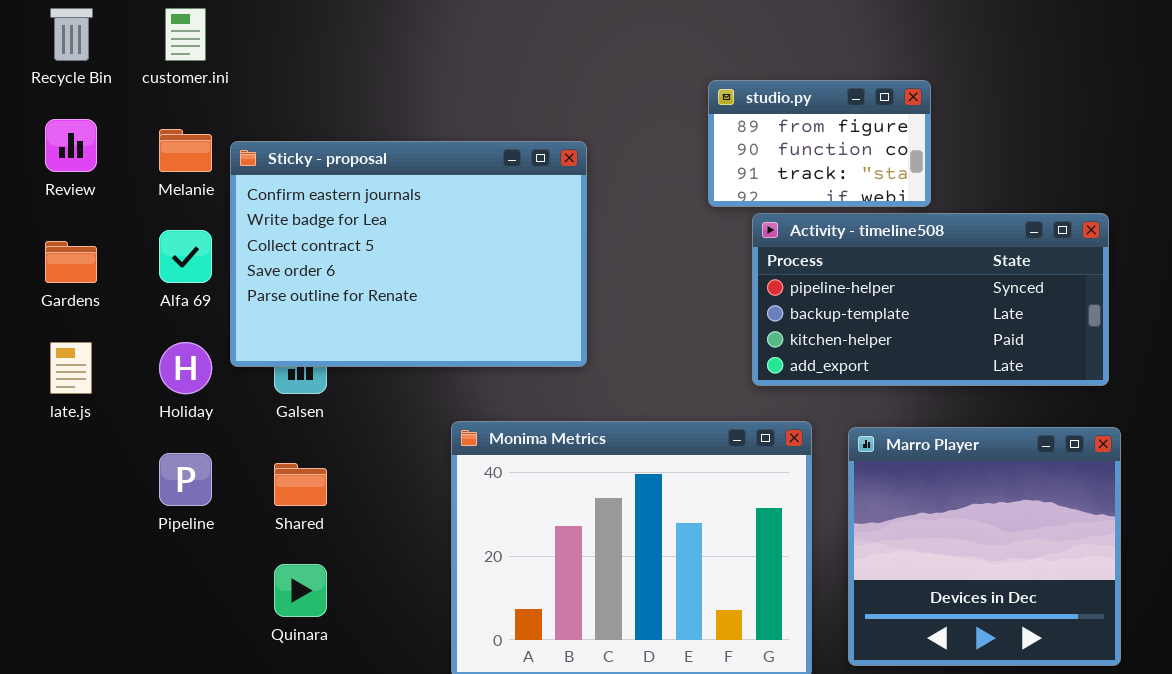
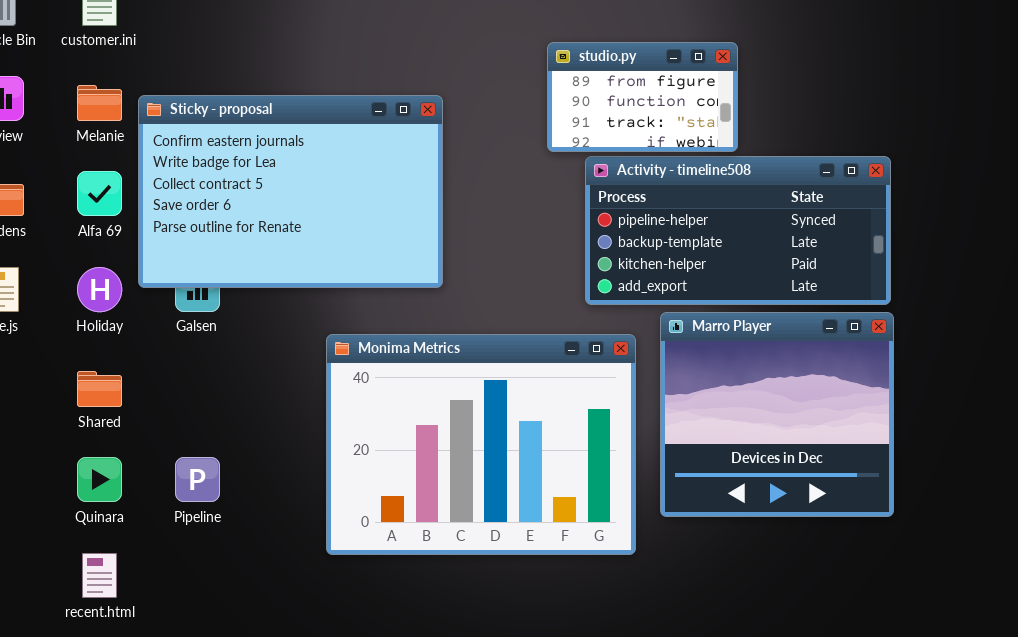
Marro Player: [848,427,1121,666] -> [660,312,894,517], moved
Pipeline: [159,453,212,506] -> [175,457,220,502], moved
Shared: [274,463,327,506] -> [77,371,122,407], moved
Quinara: [274,564,327,617] -> [77,457,122,502], moved

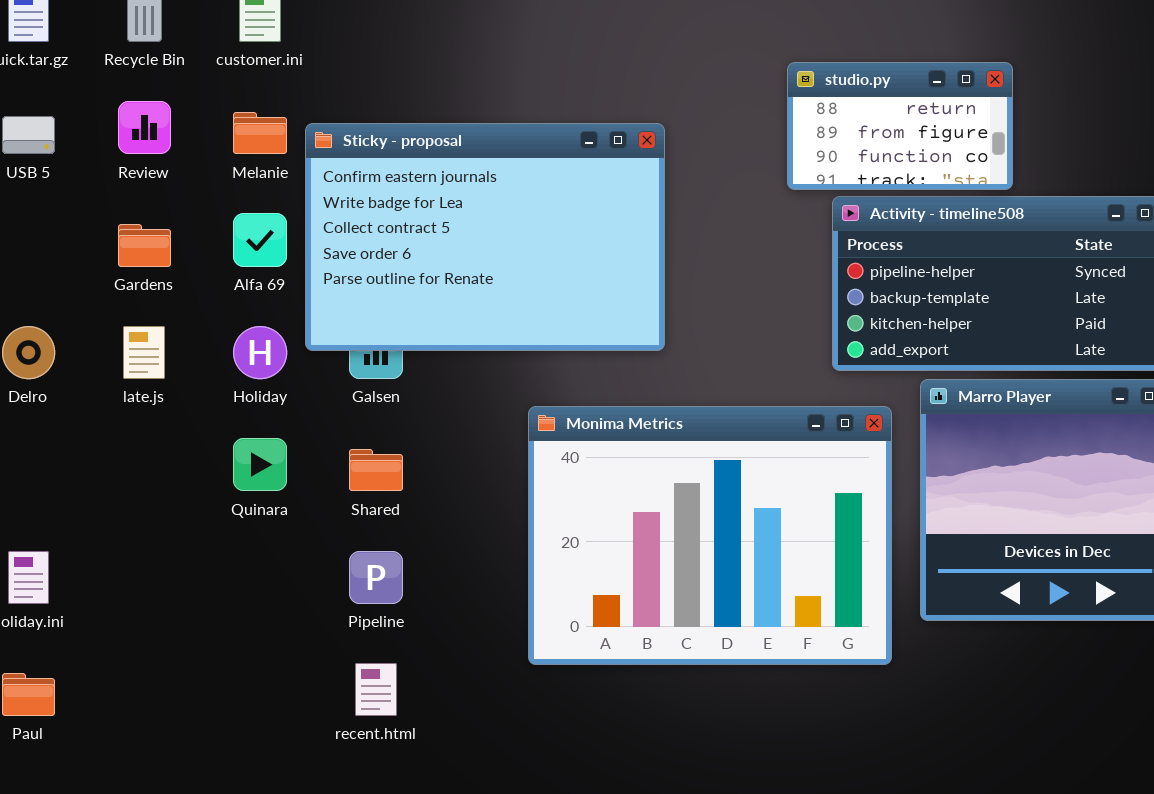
studio.py: [547,42,738,152] -> [787,62,1013,190], scrolled up 1 row
Shared: [77,371,122,407] -> [349,449,403,491], moved
Quinara: [77,457,122,502] -> [233,438,287,491], moved
recent.html: [82,553,117,598] -> [355,663,397,716], moved

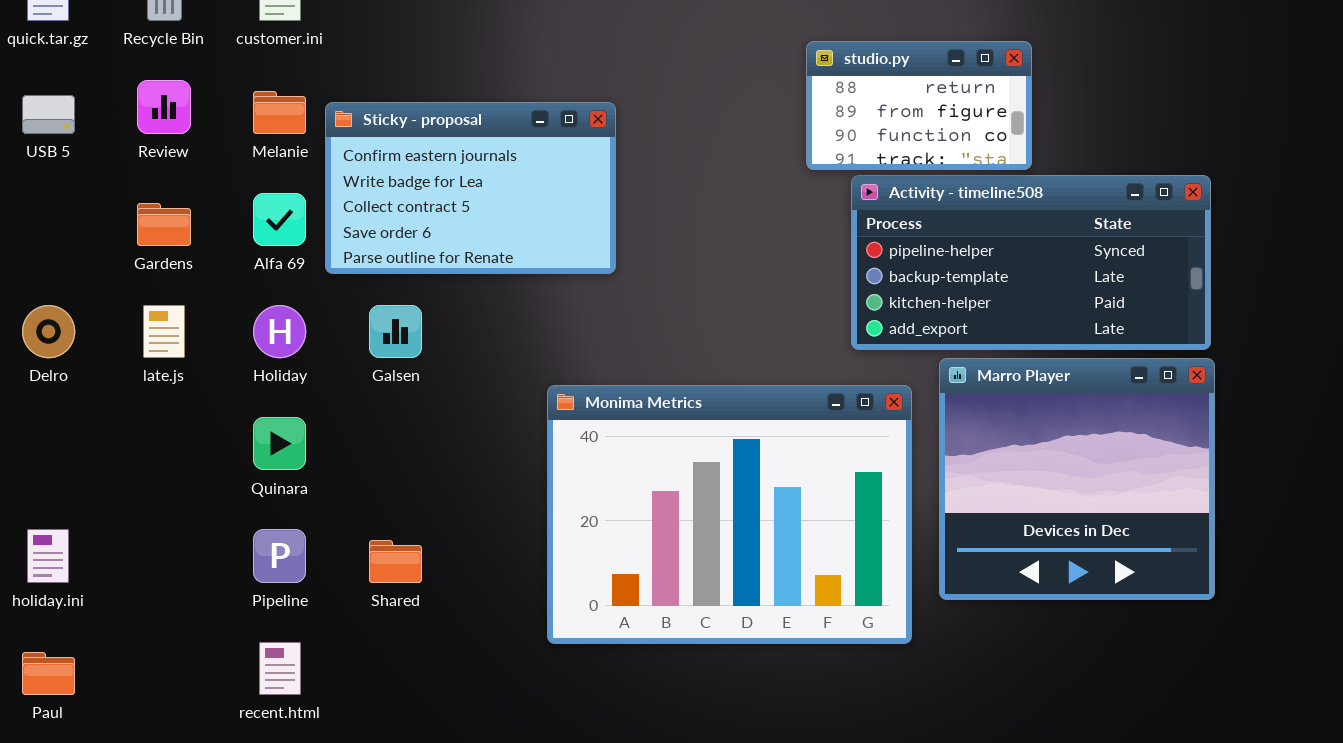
Sticky - proposal: [305,123,665,351] -> [325,102,616,274], resized
Shared: [349,449,403,491] -> [369,540,422,583], moved
Pipeline: [349,551,403,604] -> [253,529,306,583], moved
recent.html: [355,663,397,716] -> [259,642,301,695], moved

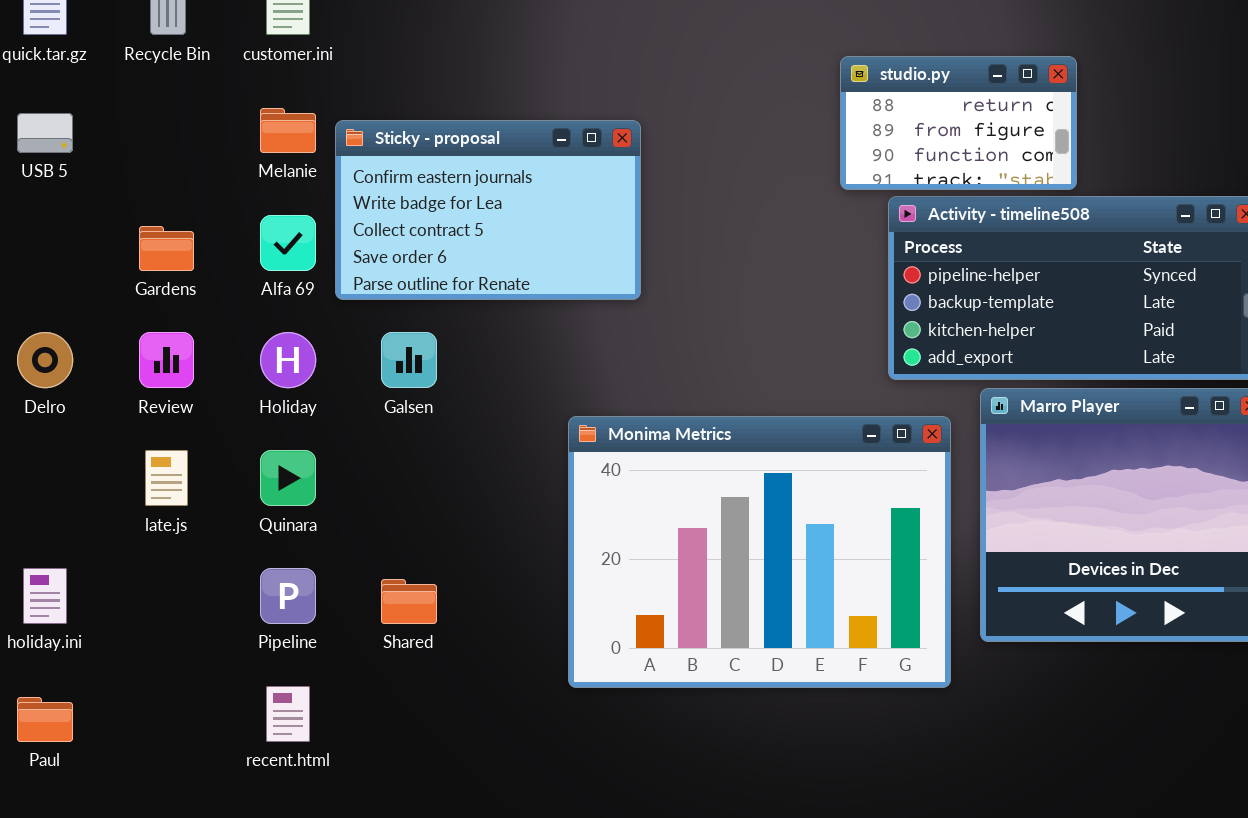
Review: [137,80,191,134] -> [139,332,194,388], moved
late.js: [143,305,185,358] -> [145,450,188,506], moved

